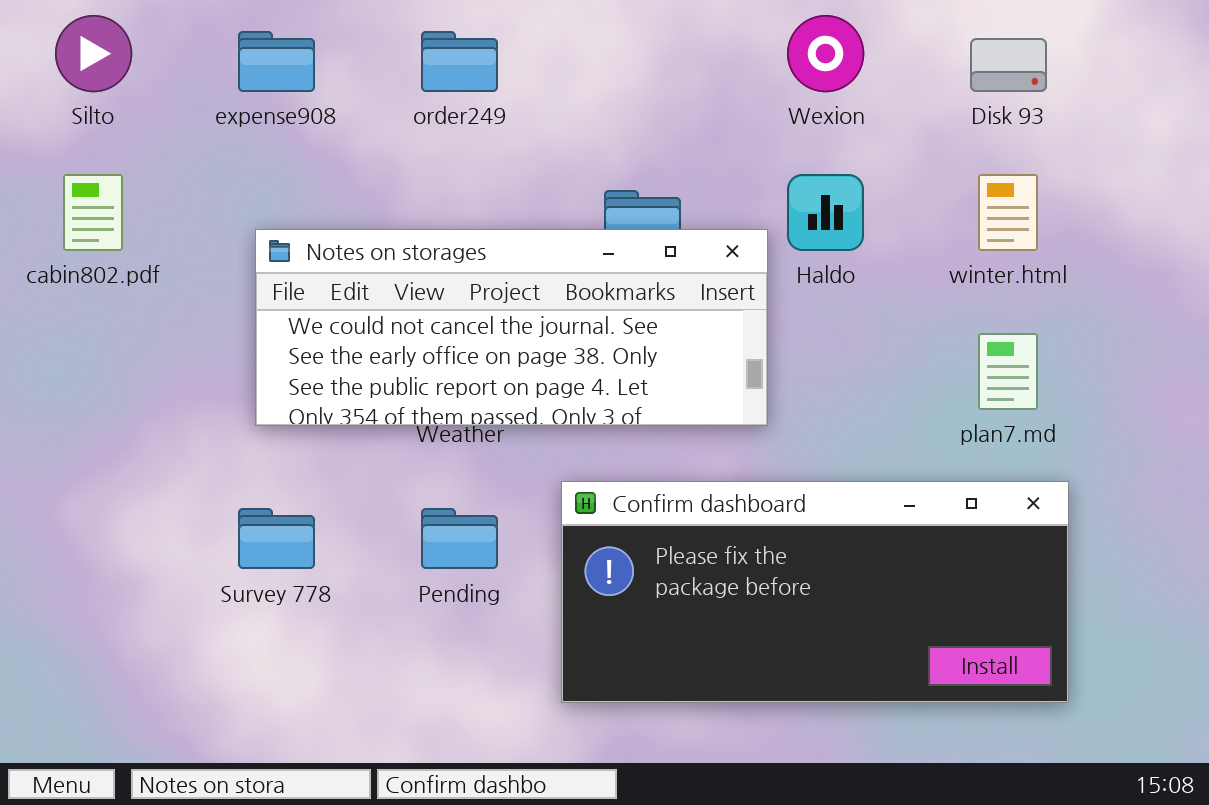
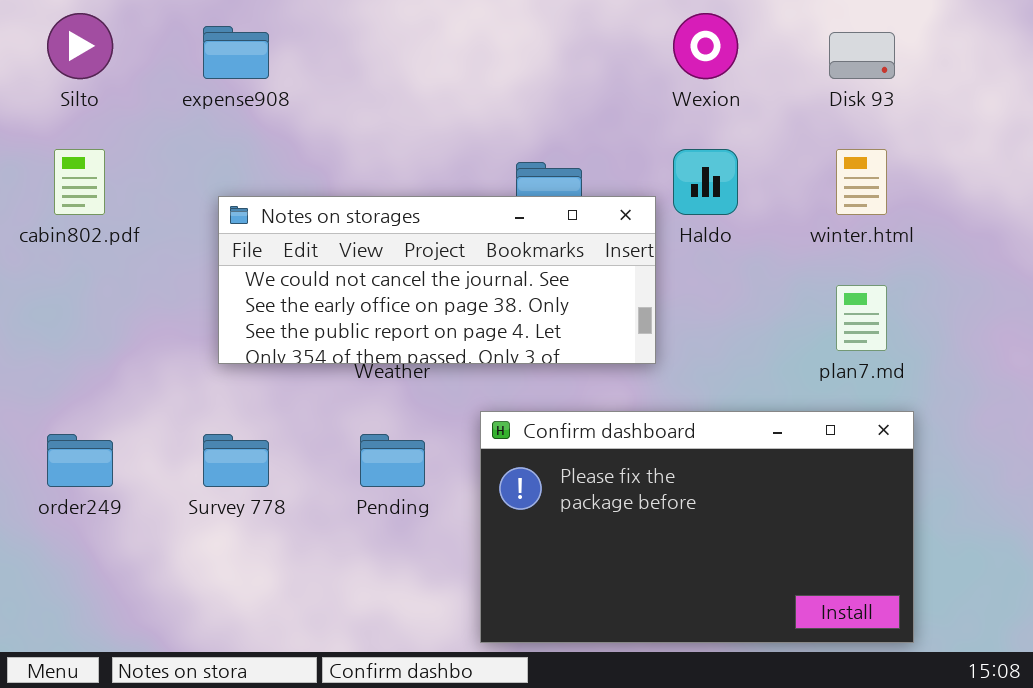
order249: [421,31,498,92] -> [47,434,113,487], moved
Confirm dashboard: [561,481,1069,703] -> [480,411,914,643], resized

